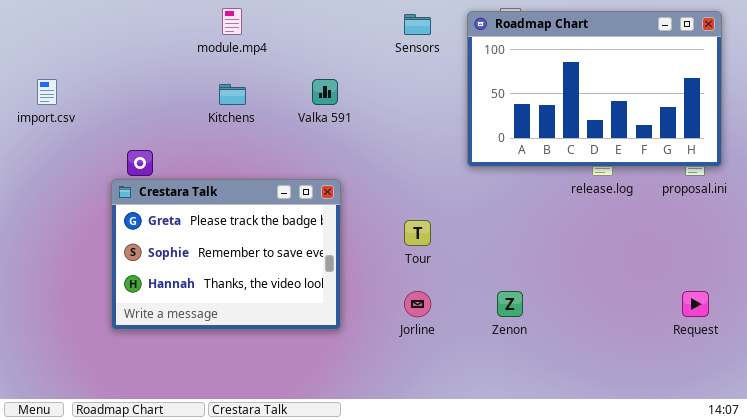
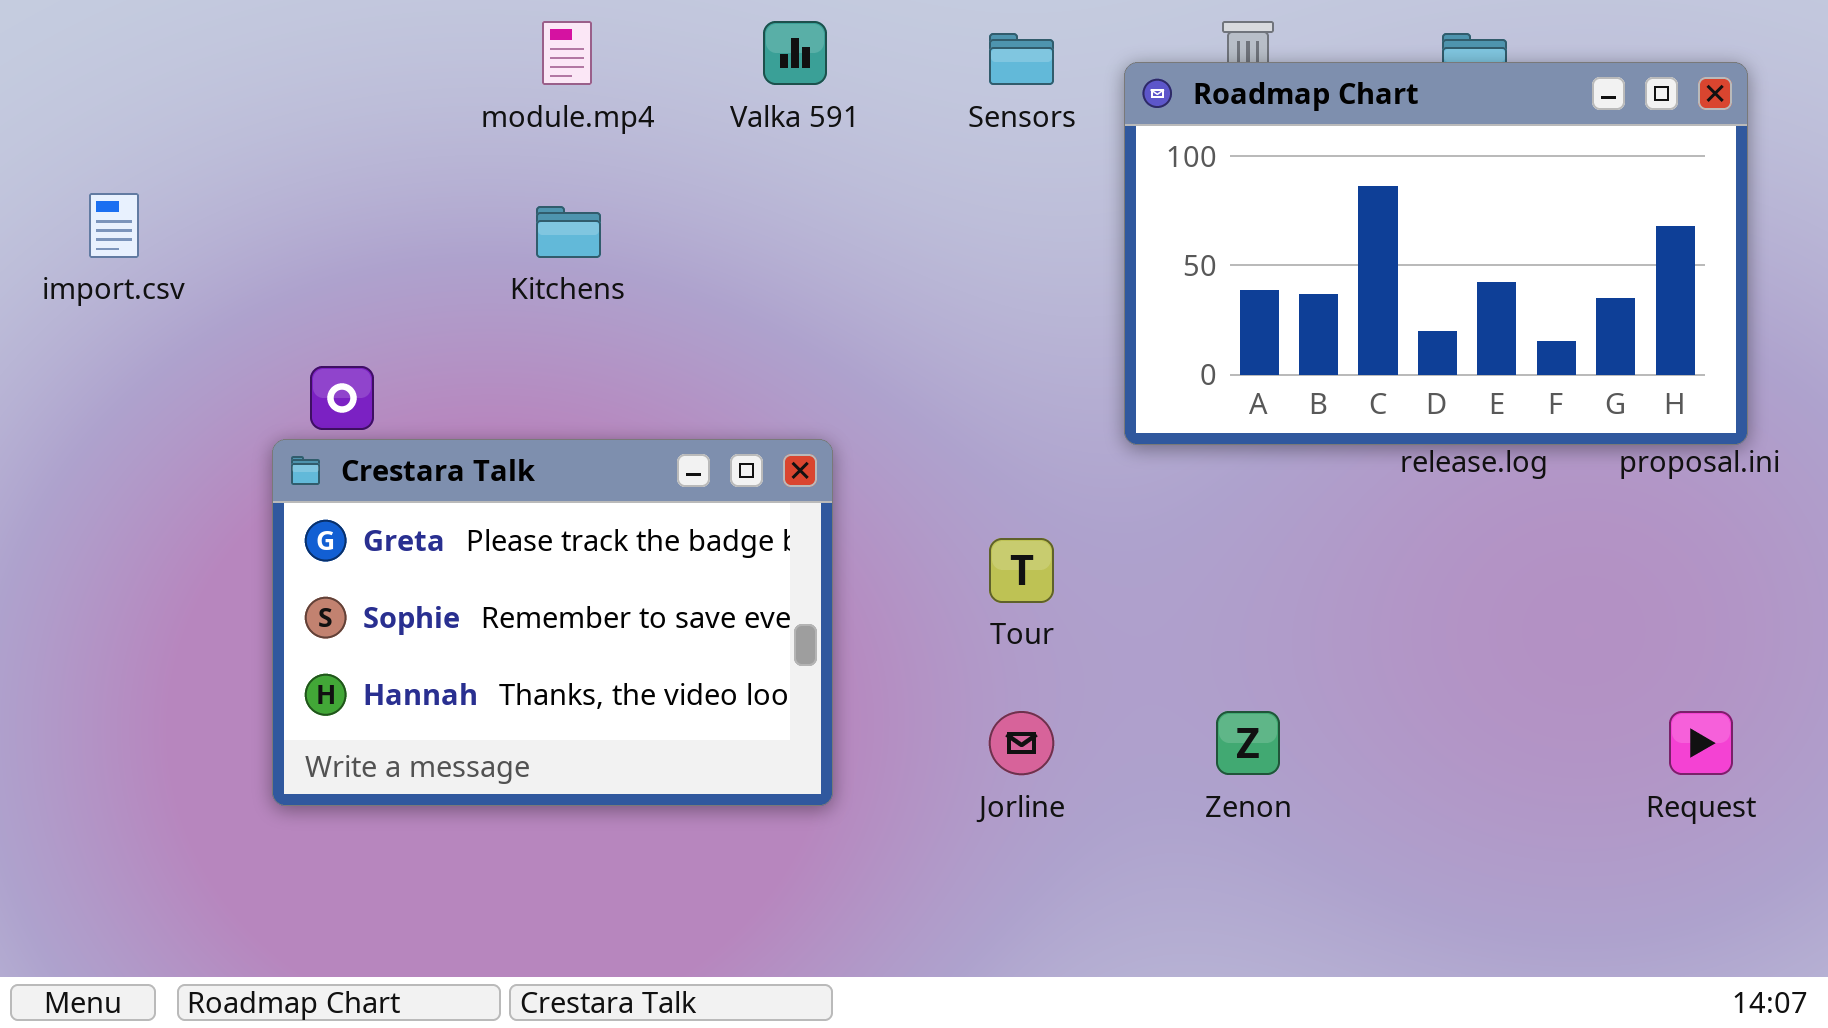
Roadmap Chart: [467,11,722,167] -> [1124,62,1748,445], moved
Valka 591: [312,79,338,105] -> [763,21,827,85], moved

